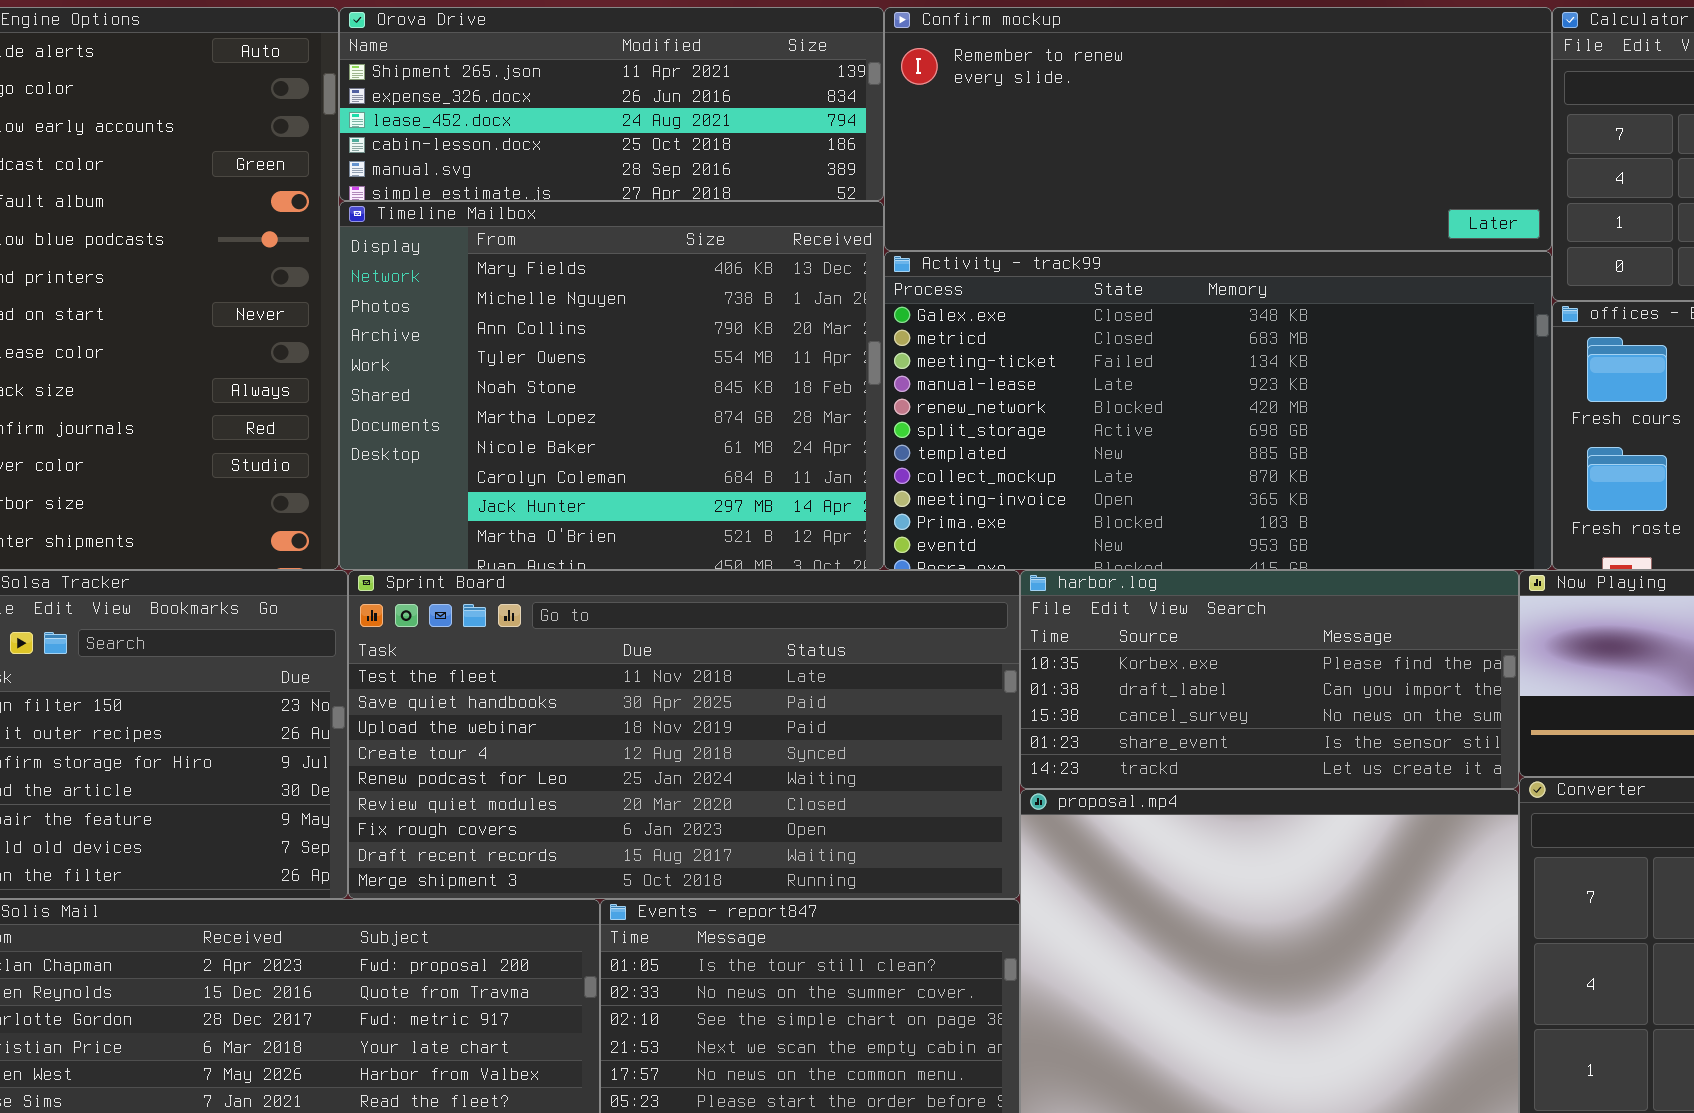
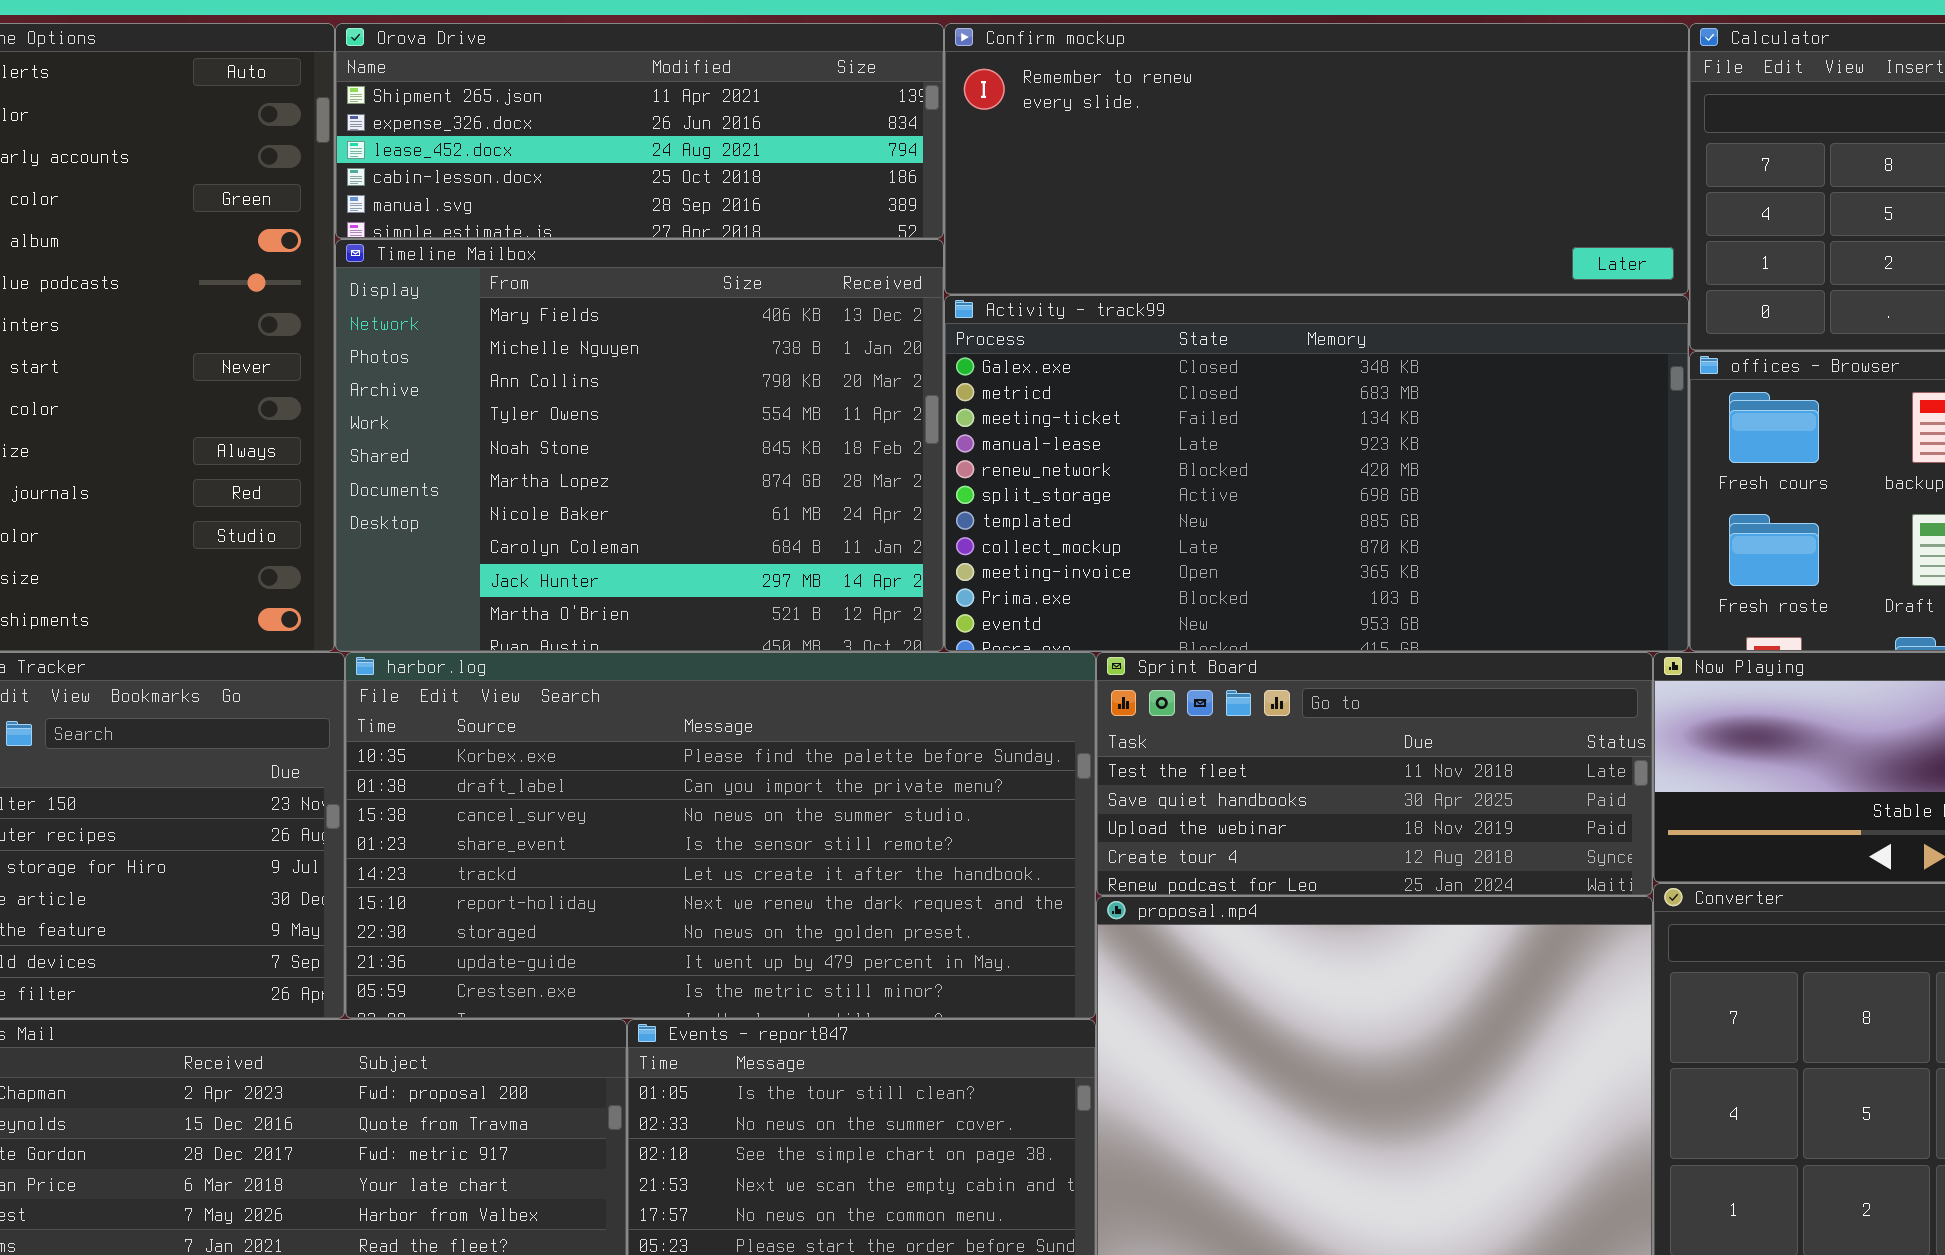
Sprint Board: [348,570,1020,899] -> [1096,652,1653,896], moved, resized
harbor.log: [1020,570,1519,789] -> [345,652,1096,1019], moved, resized

